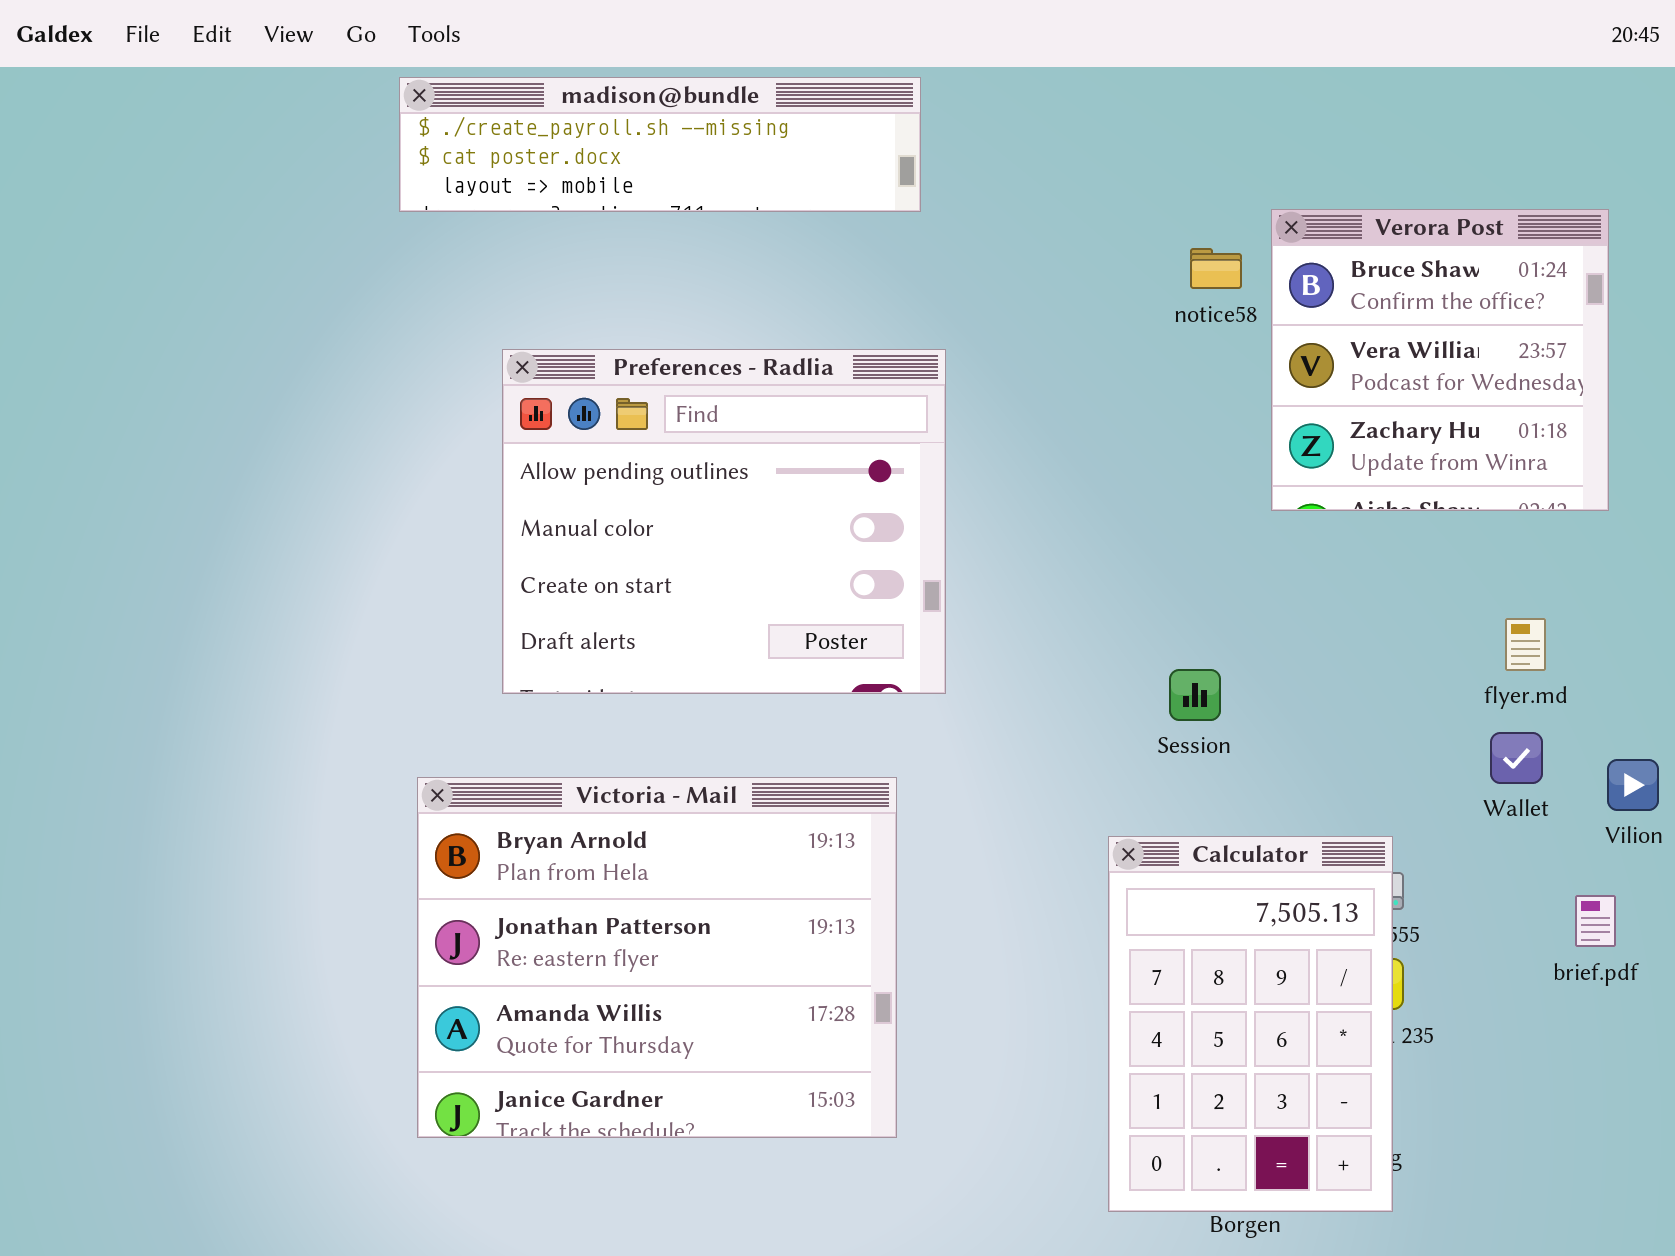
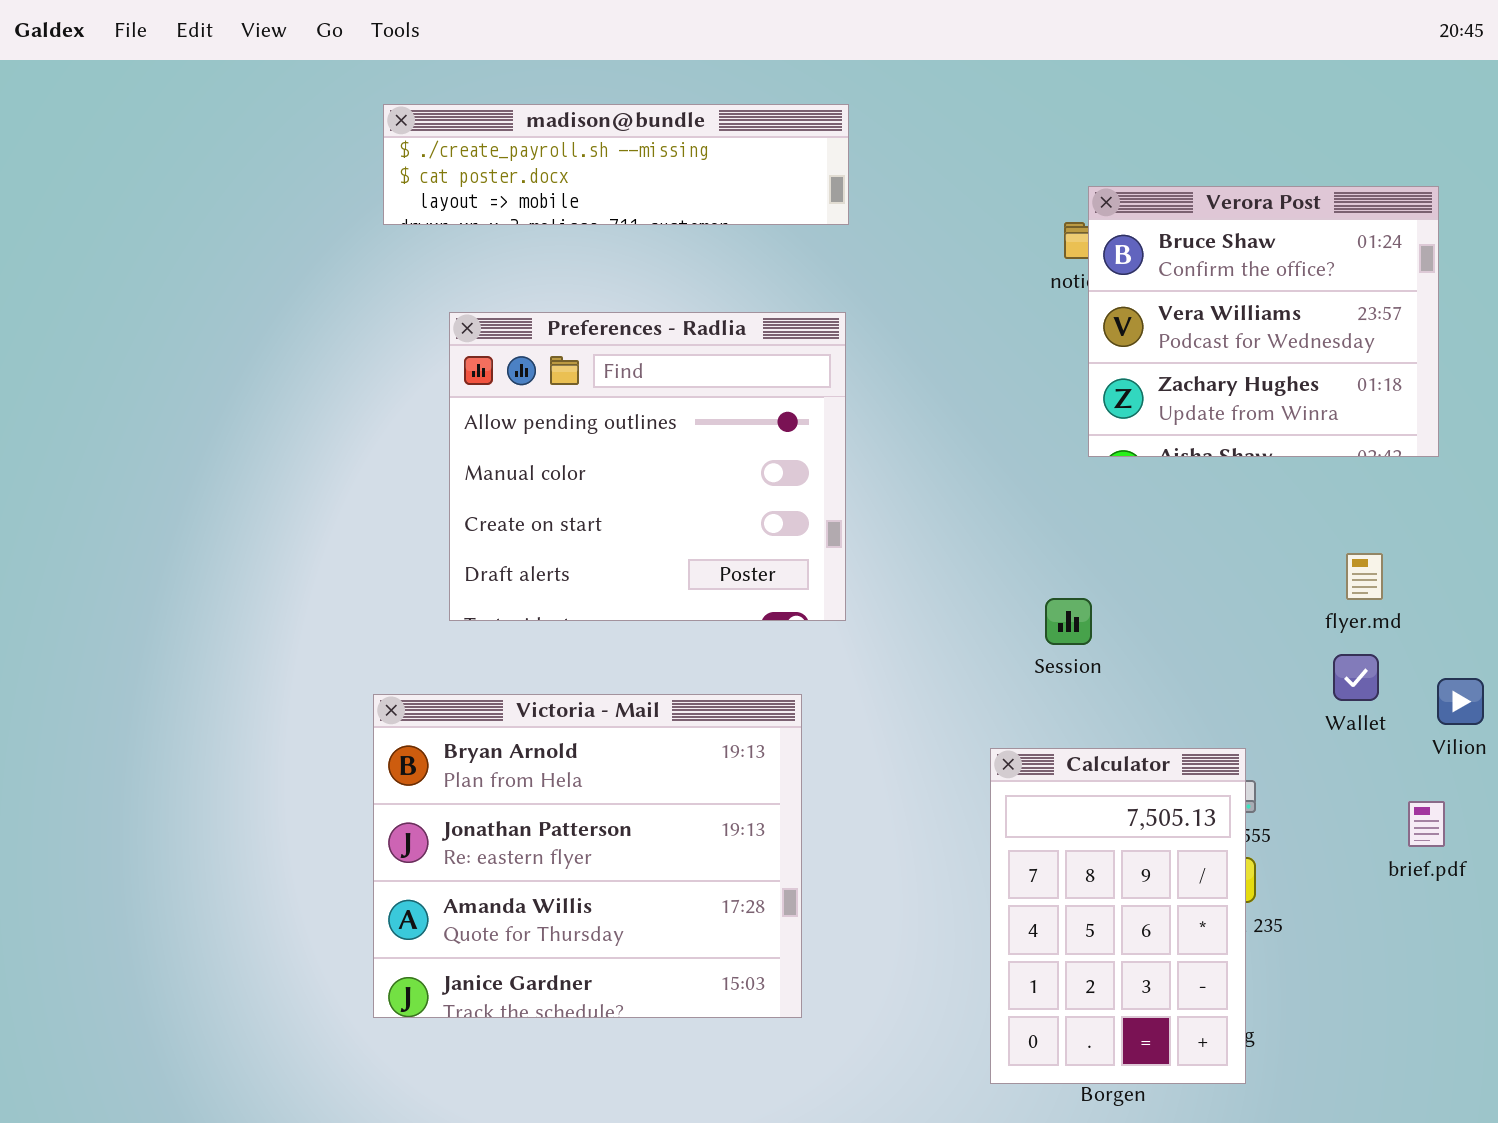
madison@bundle: [399,77,921,212] -> [383,104,849,225], moved
Verora Post: [1271,209,1609,511] -> [1088,186,1439,457], resized

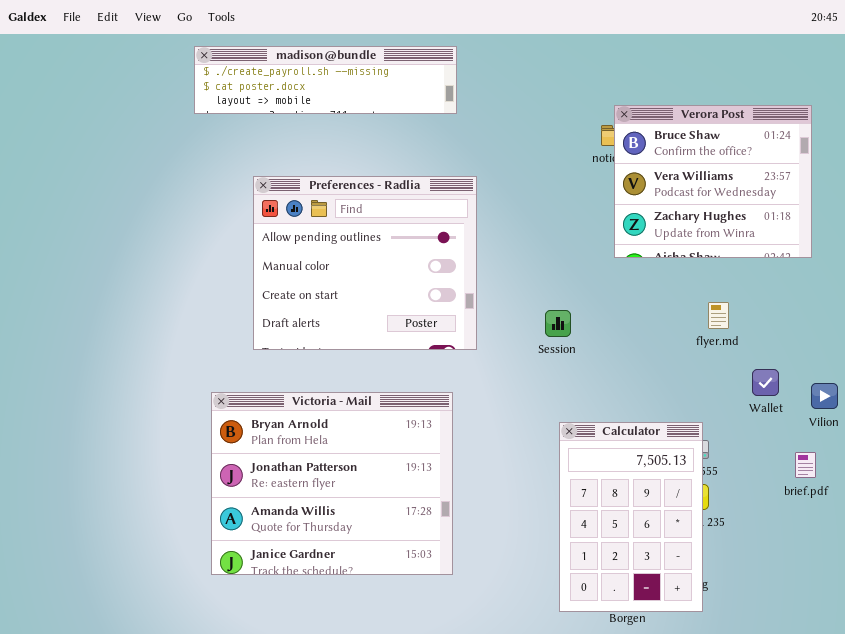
madison@bundle: [383,104,849,225] -> [194,46,457,114], moved
flyer.md: [1346,553,1383,600] -> [708,302,729,329], moved
Session: [1045,598,1092,645] -> [545,310,571,337], moved

